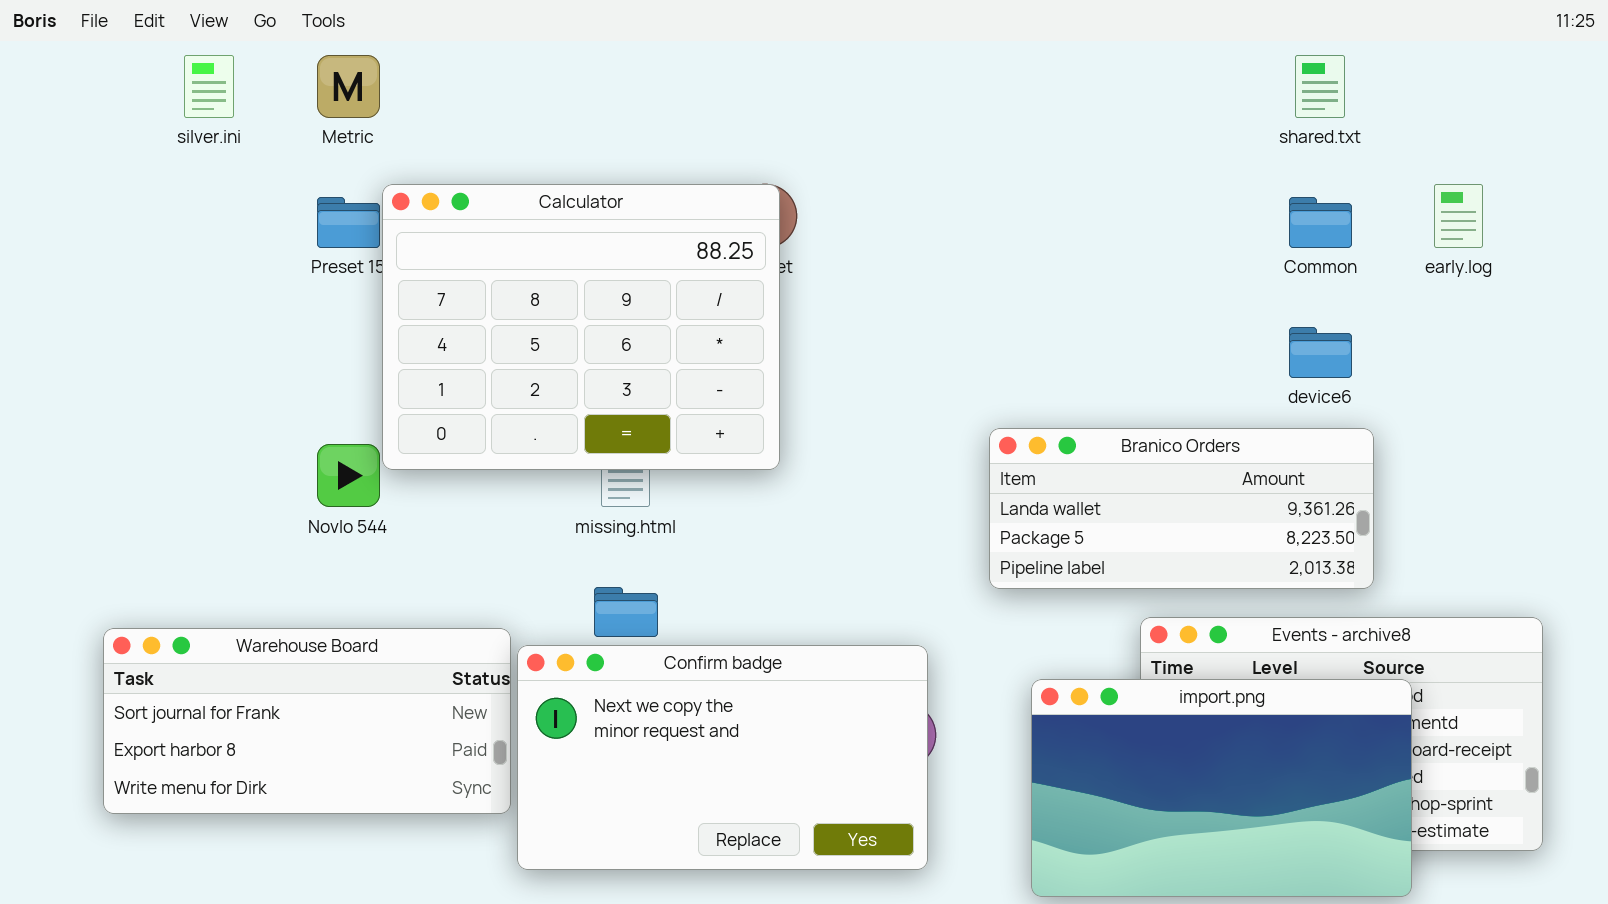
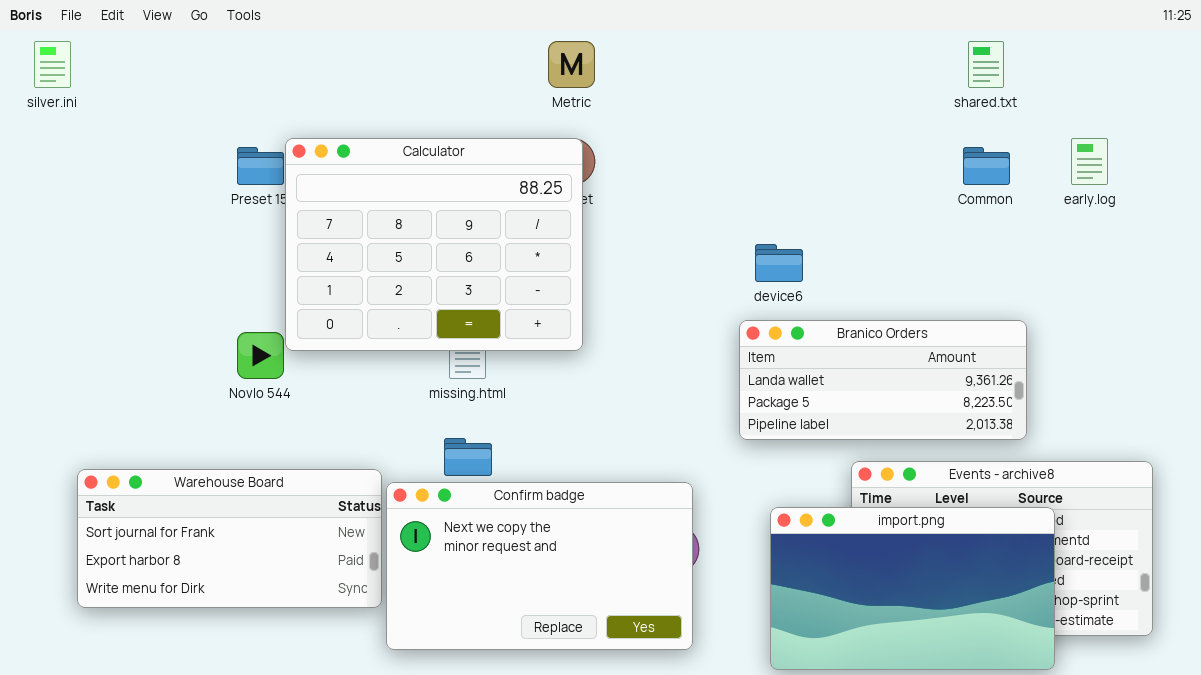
silver.ini: [184,55,234,118] -> [34,41,71,88], moved
Metric: [317,55,380,118] -> [548,41,595,88], moved
device6: [1289,327,1352,378] -> [755,244,803,282], moved

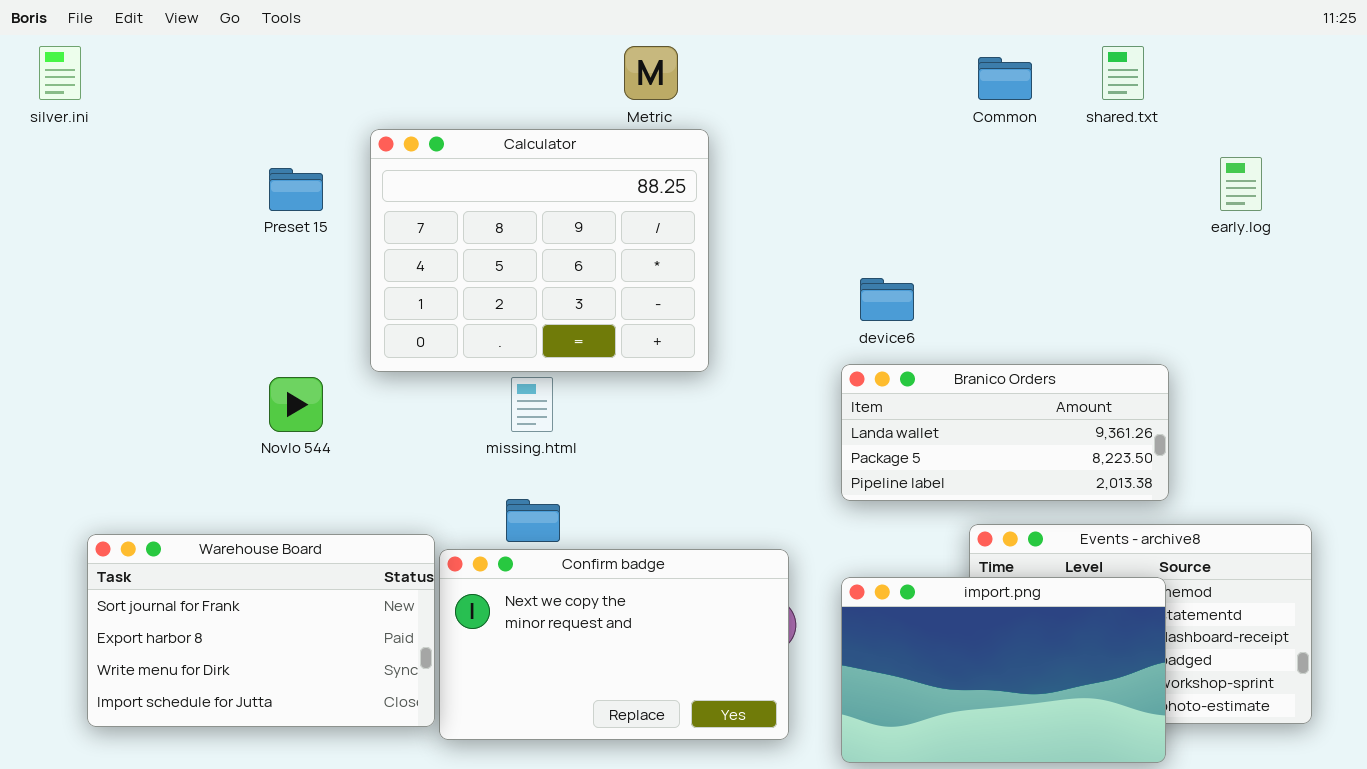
Calculator: [285,138,583,351] -> [370,129,709,372], moved
Common: [963,147,1010,185] -> [978,57,1032,100], moved
Warehouse Board: [77,469,382,608] -> [87,534,435,727], resized
import.png: [770,507,1055,670] -> [841,577,1166,763], moved

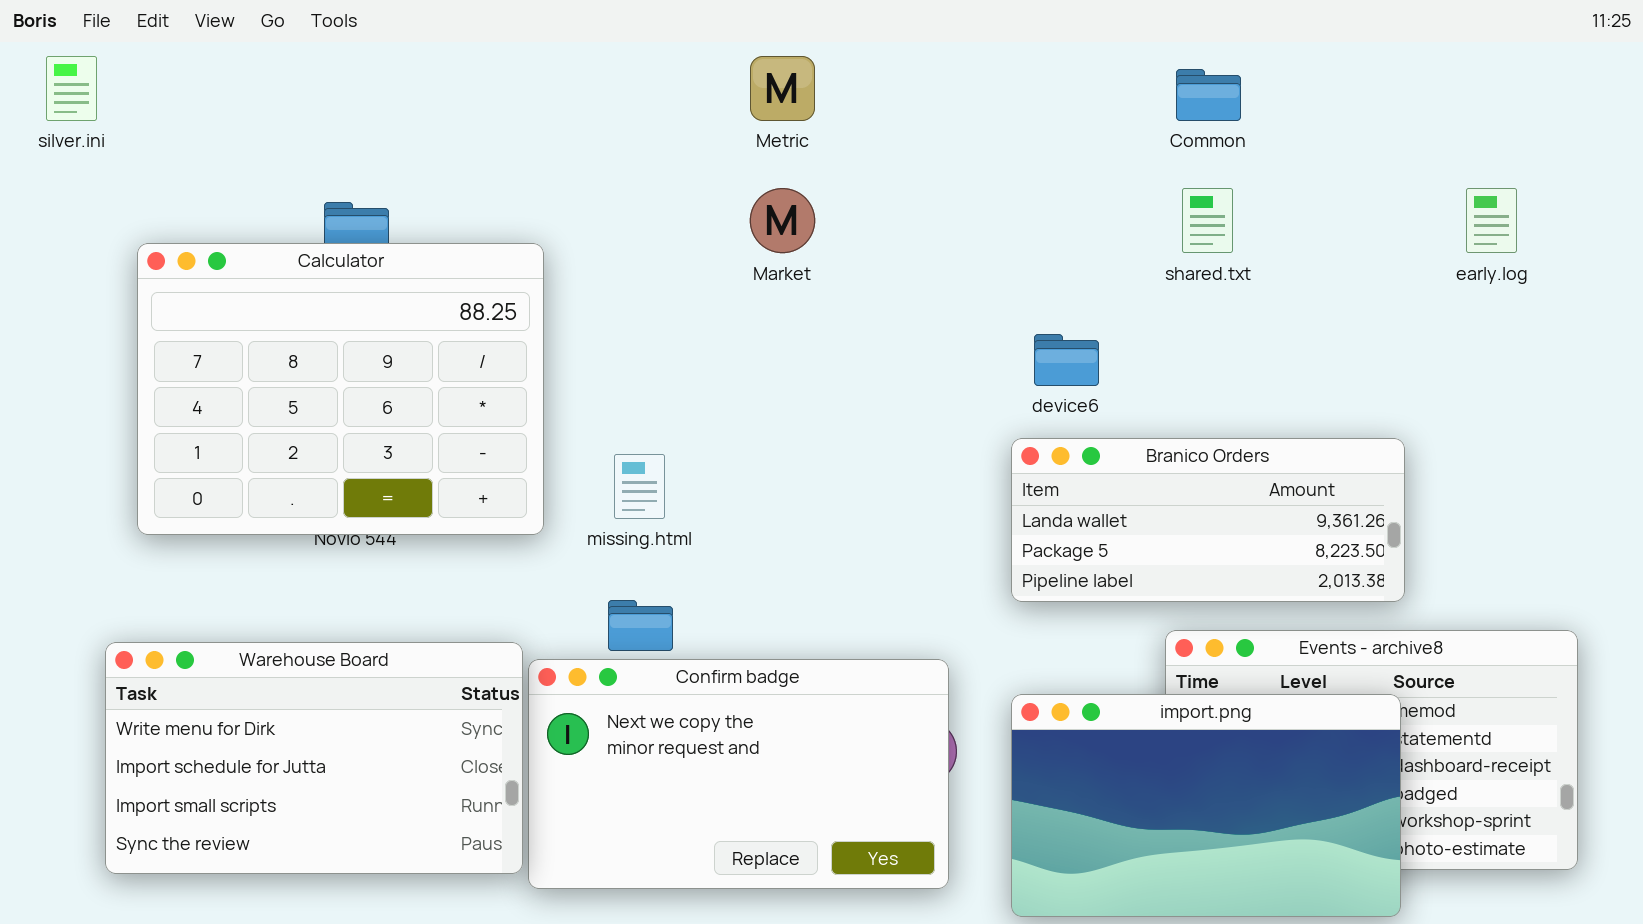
shared.txt: [1102,46,1144,100] -> [1182,188,1233,253], moved
Calculator: [370,129,709,372] -> [137,243,544,535], moved
Warehouse Board: [87,534,435,727] -> [105,642,523,874], scrolled down 2 rows

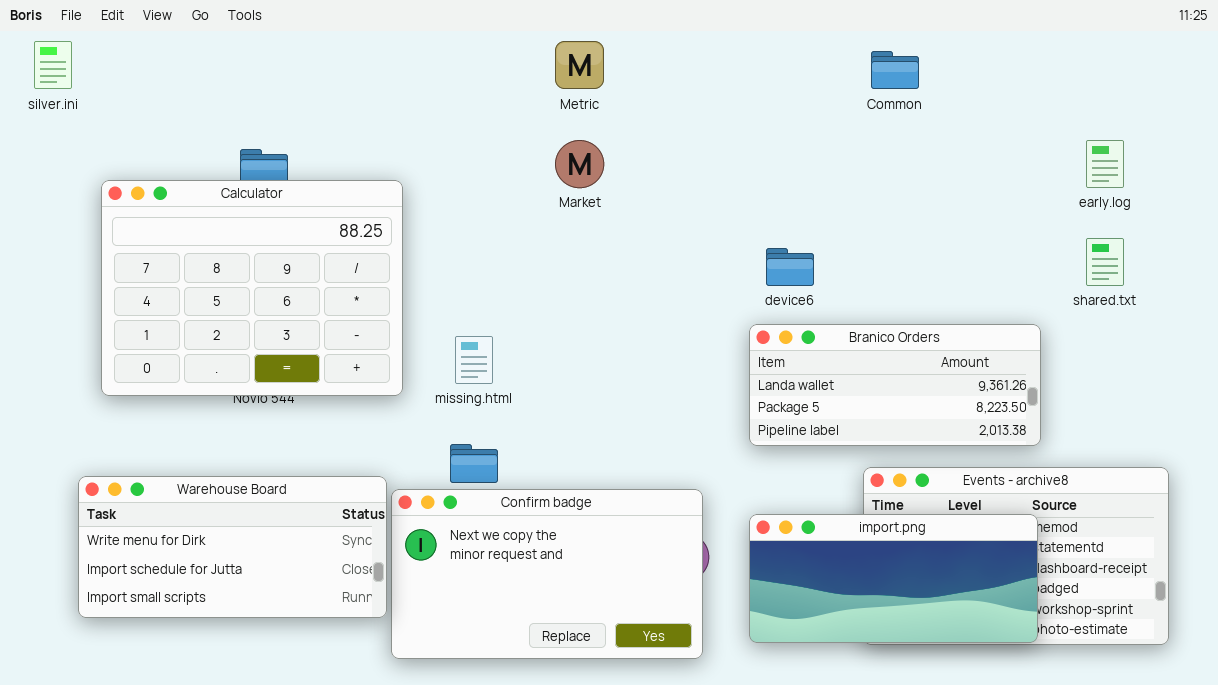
shared.txt: [1182,188,1233,253] -> [1086,238,1124,286], moved
Warehouse Board: [105,642,523,874] -> [78,476,387,618], resized
import.png: [1011,694,1401,917] -> [749,514,1038,643], resized

